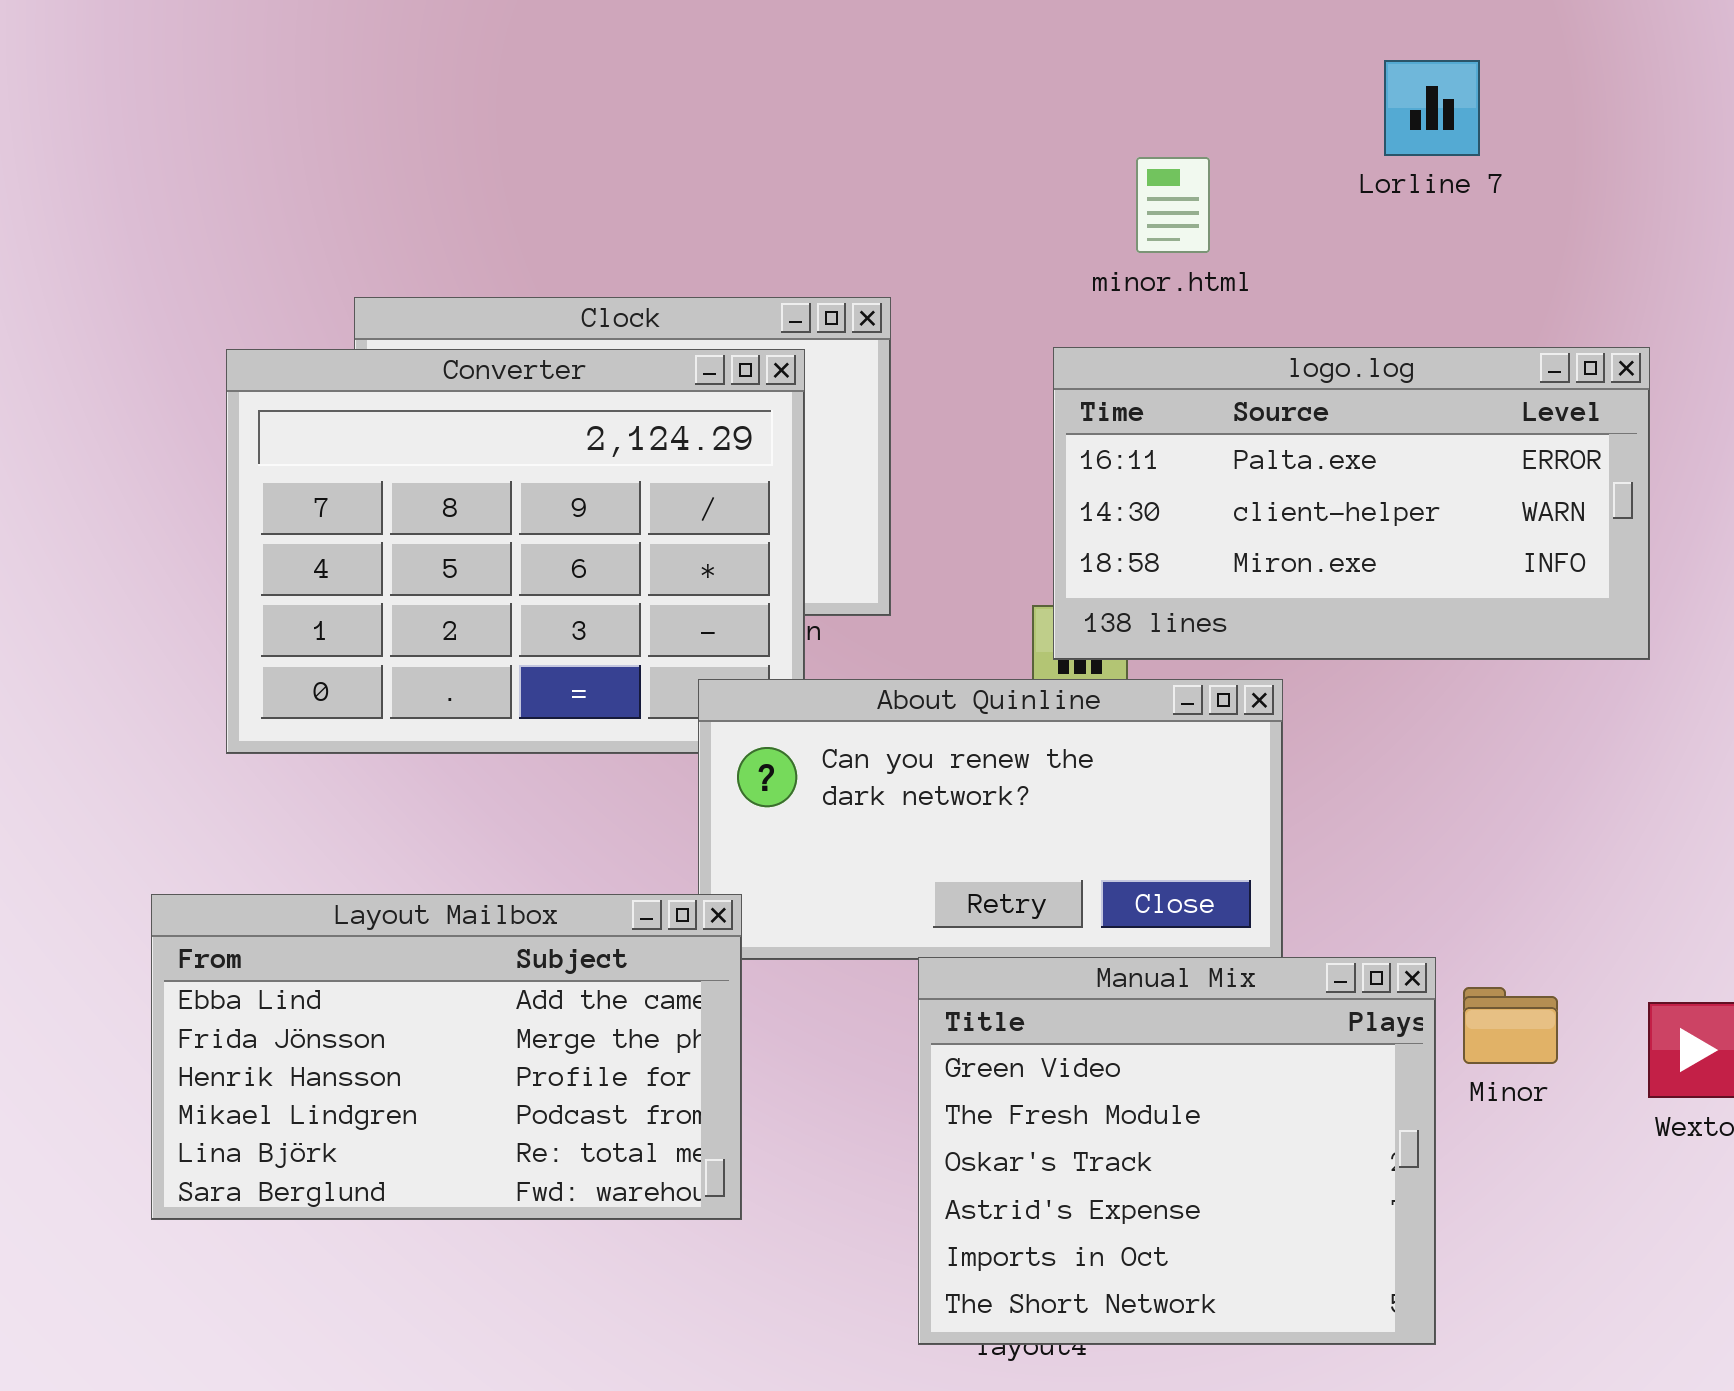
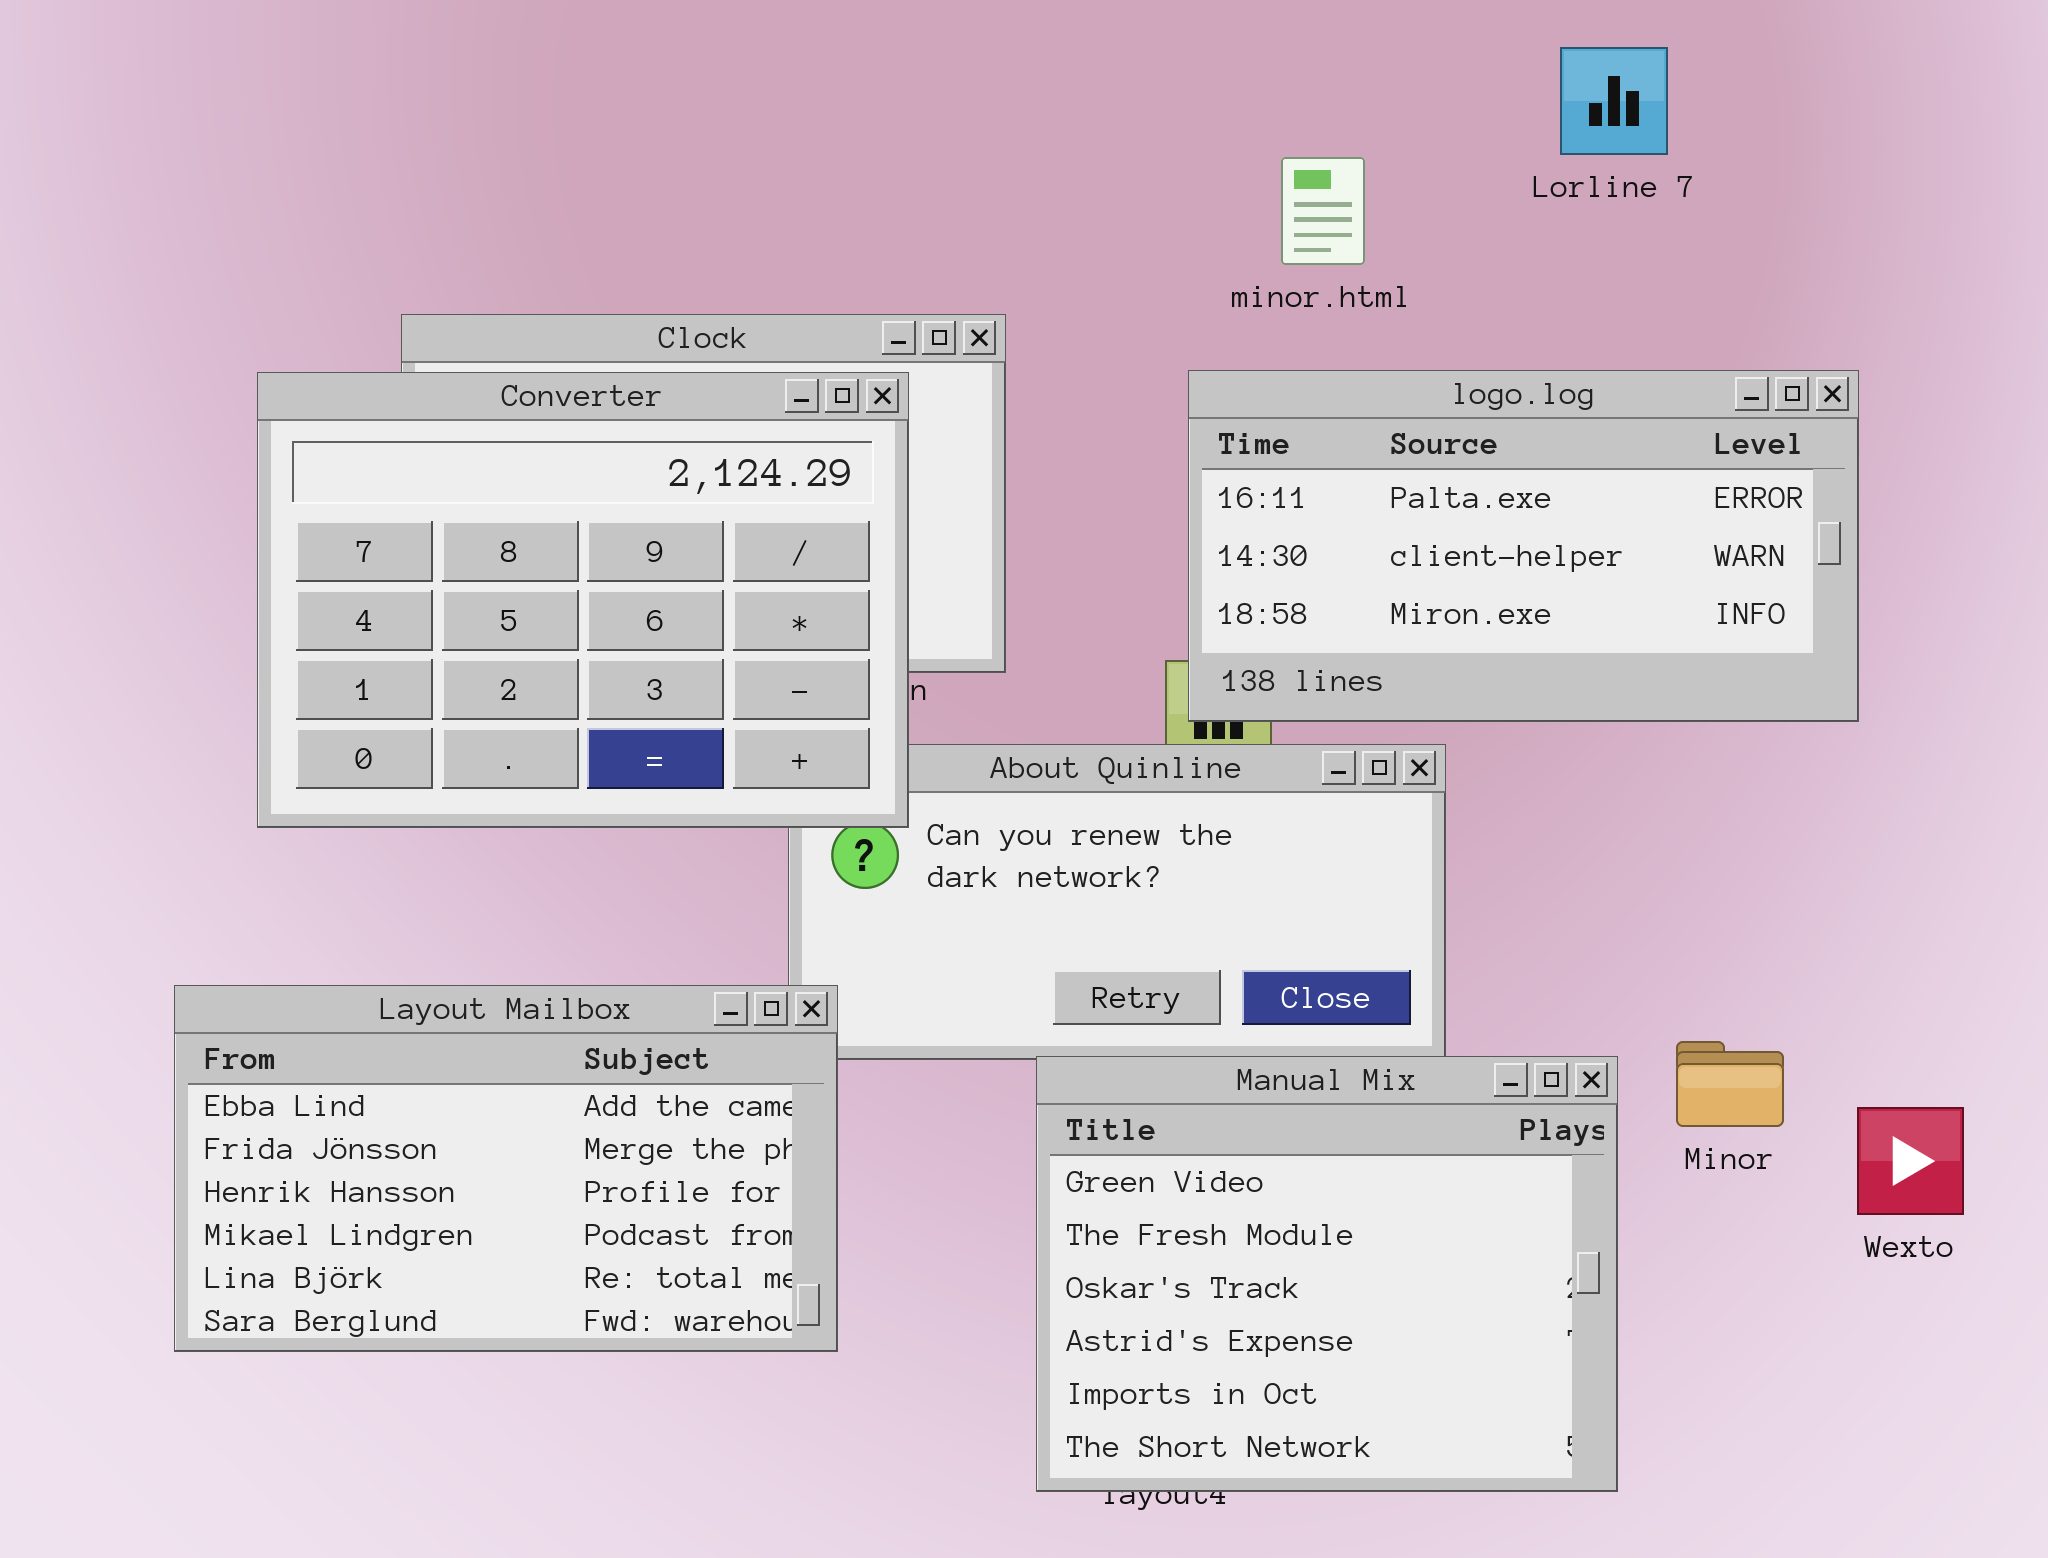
Converter: [226,349,805,754] -> [257,372,909,828], raised
Minor: [1463,987,1558,1064] -> [1676,1041,1784,1127], moved

